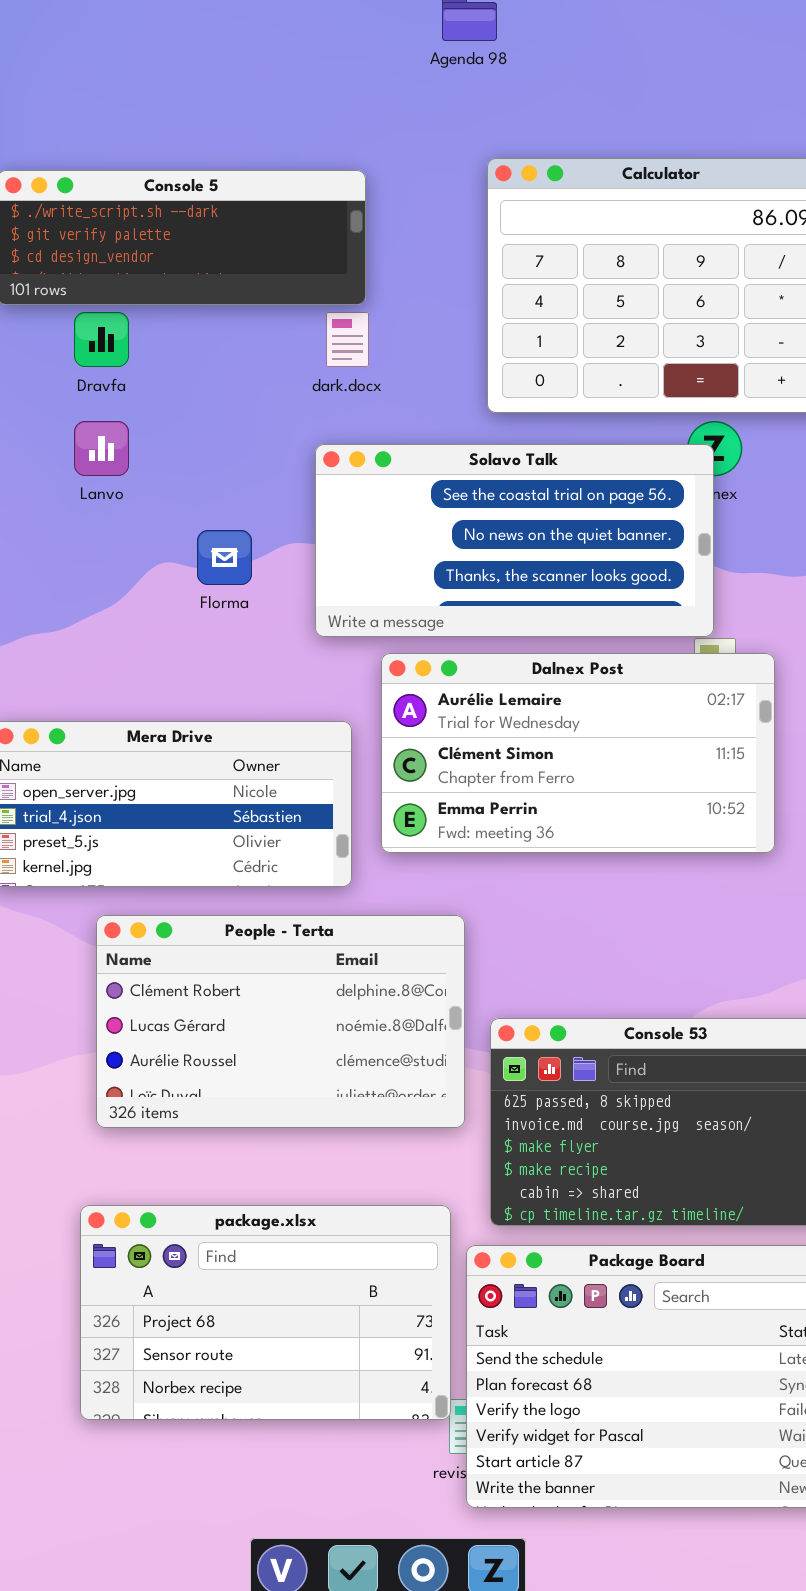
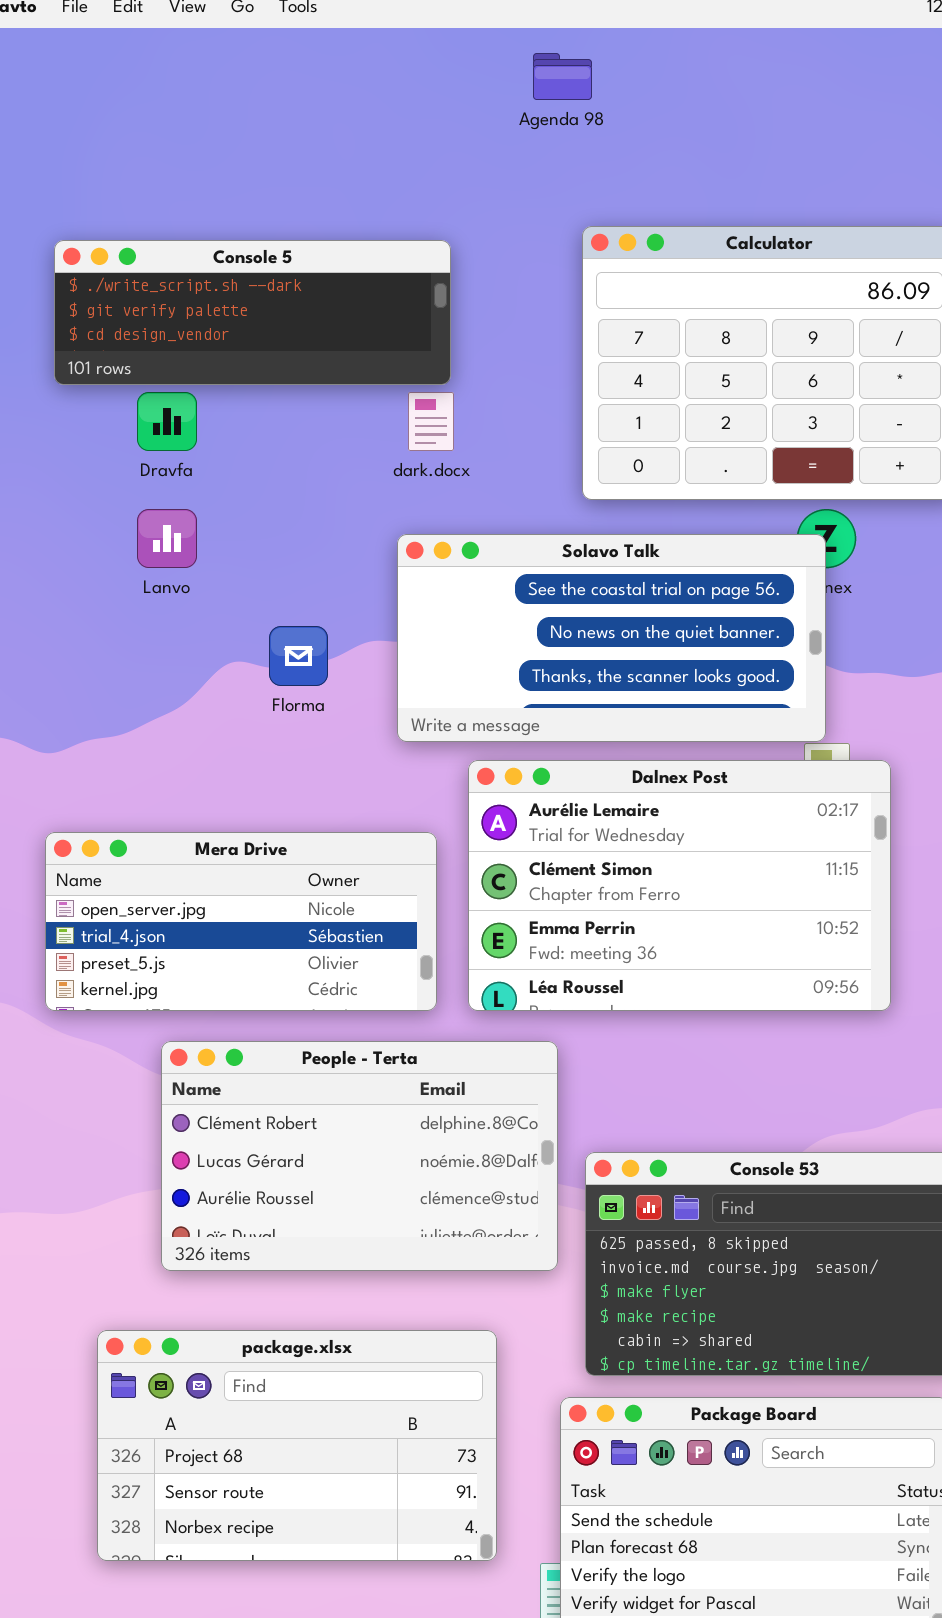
Dalnex Post: [381,653,775,853] -> [468,760,891,1011], resized
package.xlsx: [80,1205,451,1420] -> [97,1330,497,1561], moved

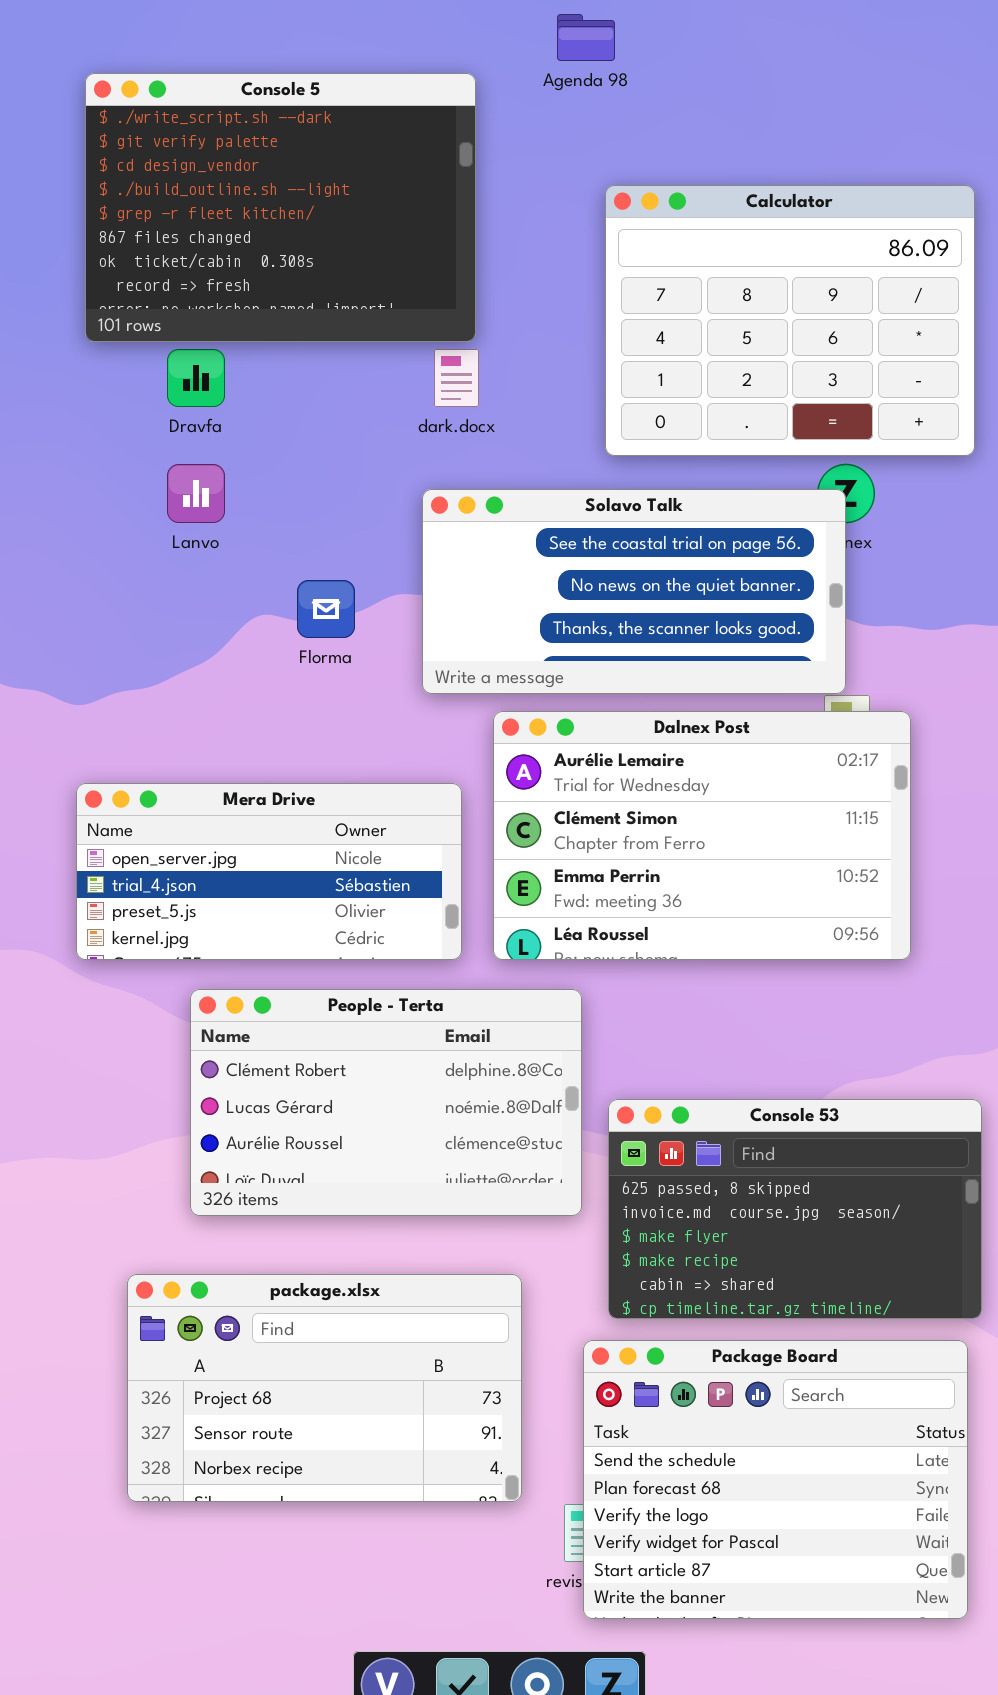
Console 5: [54,240,451,385] -> [85,73,476,342], resized

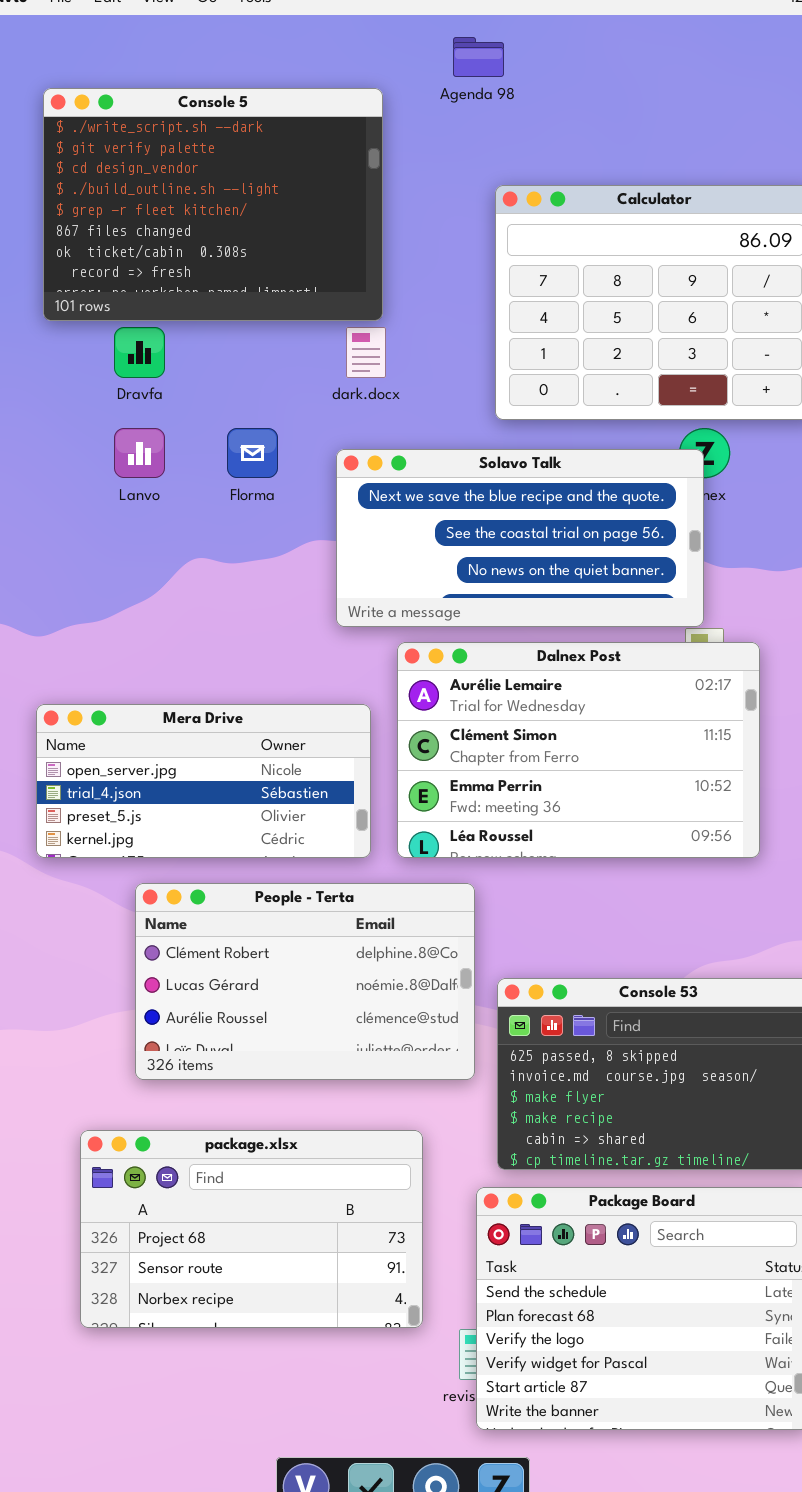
Solavo Talk: [422,489,846,694] -> [336,449,704,627], scrolled up 1 row
Florma: [297,580,355,638] -> [227,428,278,478], moved

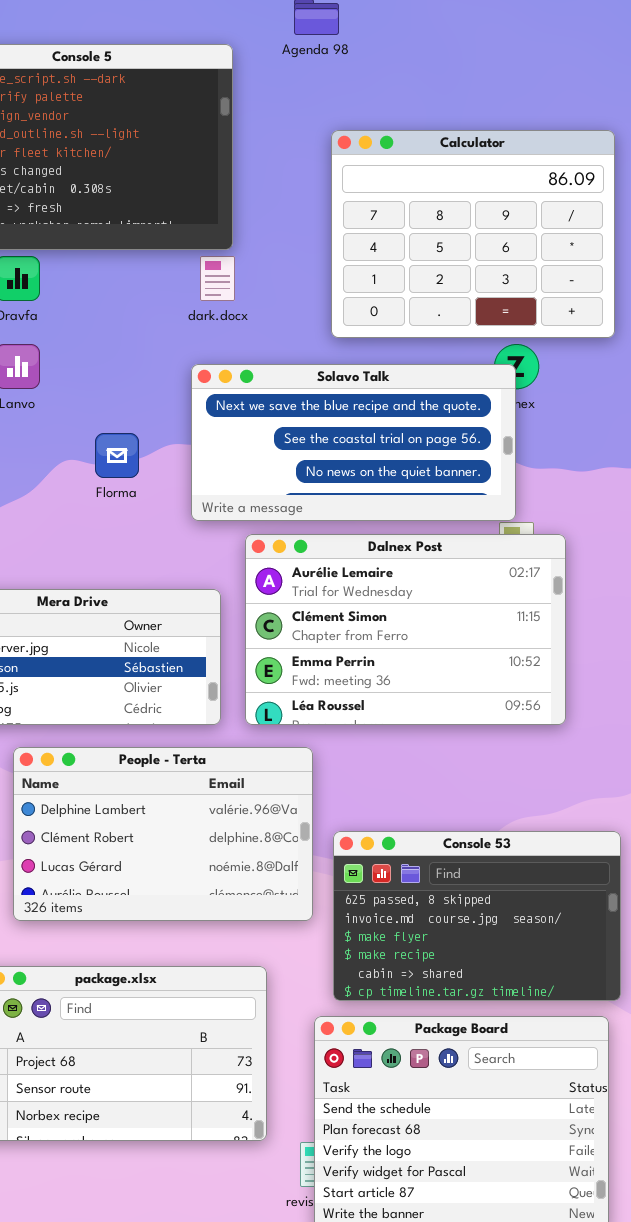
Florma: [227,428,278,478] -> [95,433,139,478], moved
People - Terta: [135,883,475,1080] -> [13,747,313,921], scrolled up 1 row

